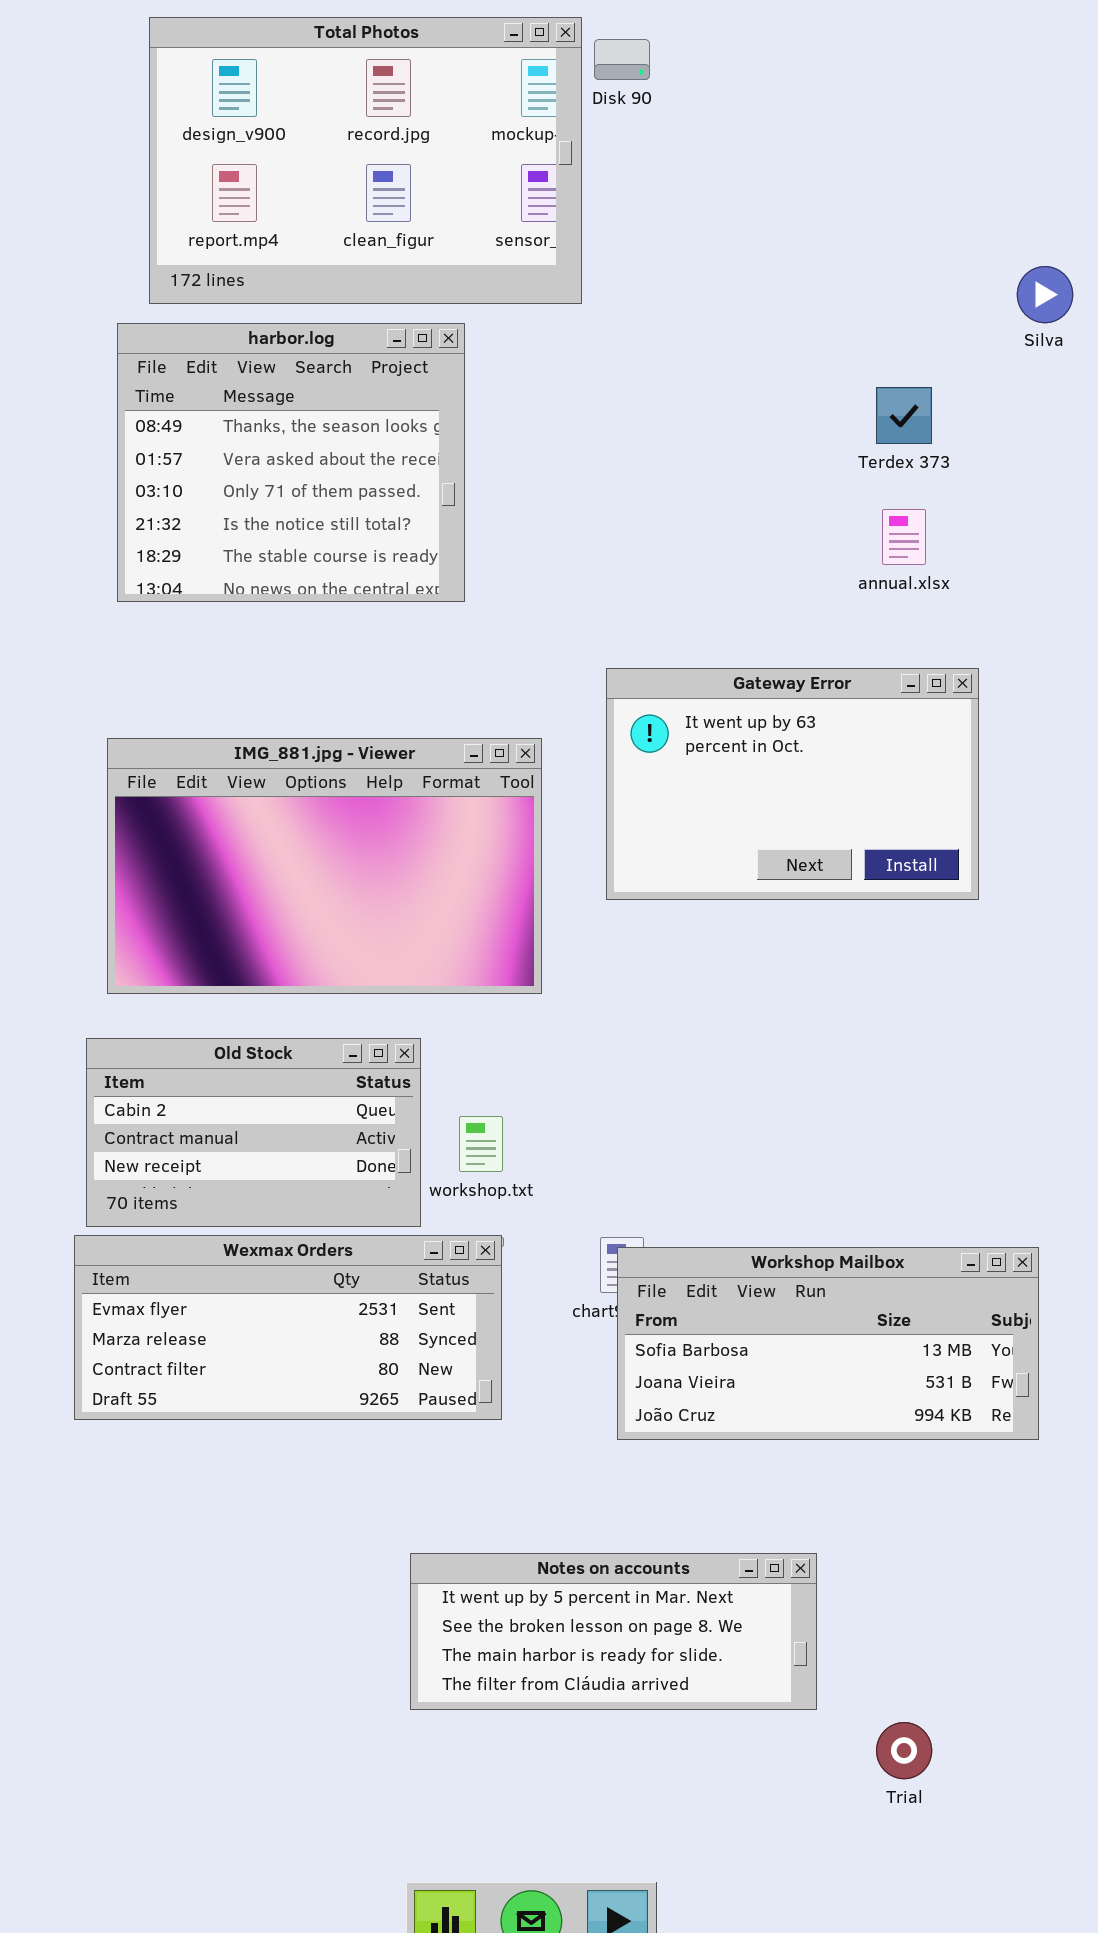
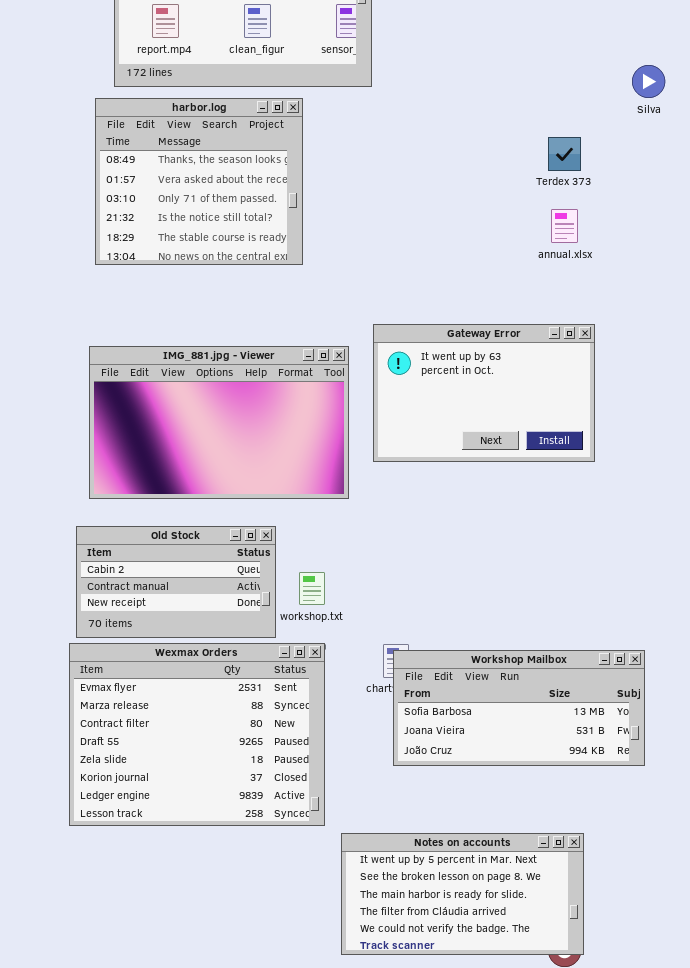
Gateway Error: [606,668,979,900] -> [373,324,595,462], moved
Wexmax Orders: [74,1235,502,1420] -> [69,643,325,826], resized
Notes on accounts: [410,1553,817,1710] -> [341,833,584,955], moved, resized

